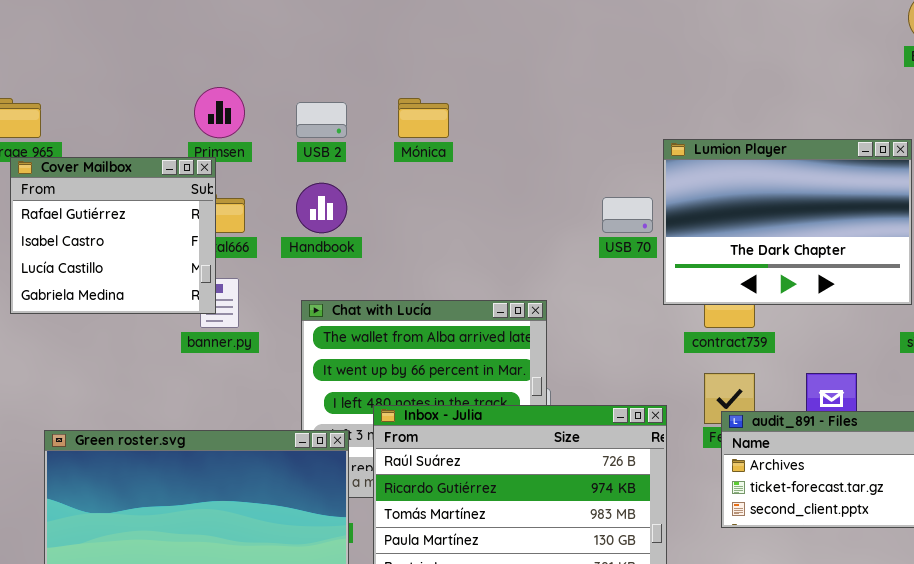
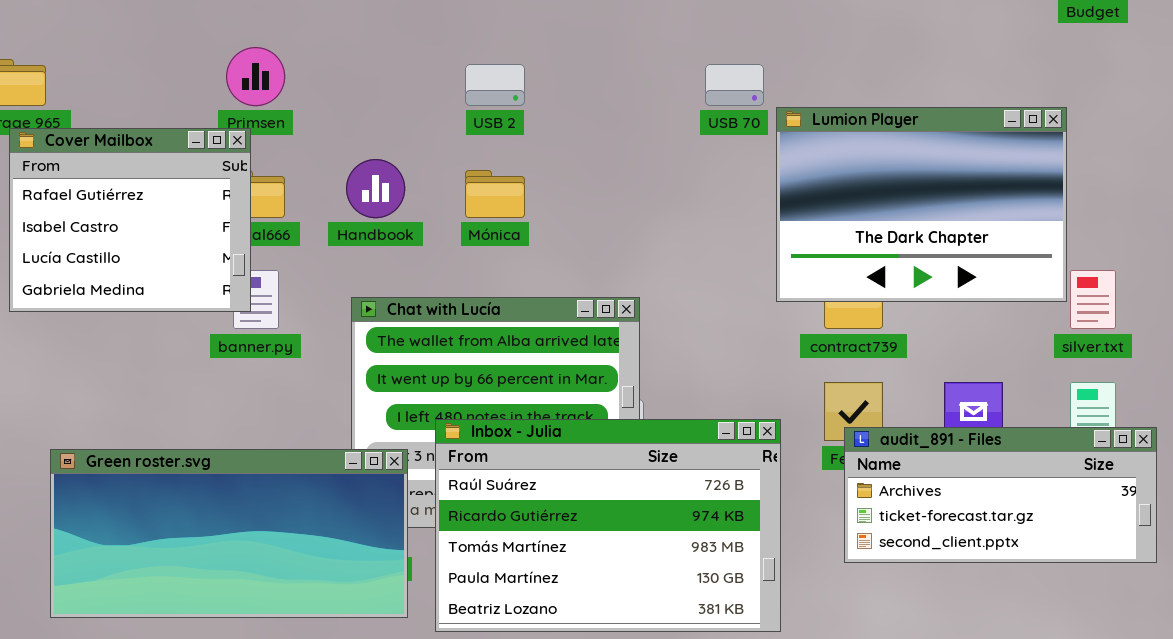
Mónica: [398,98,449,138] -> [465,170,525,218], moved
USB 2: [296,102,347,138] -> [465,64,525,106], moved
USB 70: [602,197,653,233] -> [705,64,764,106], moved

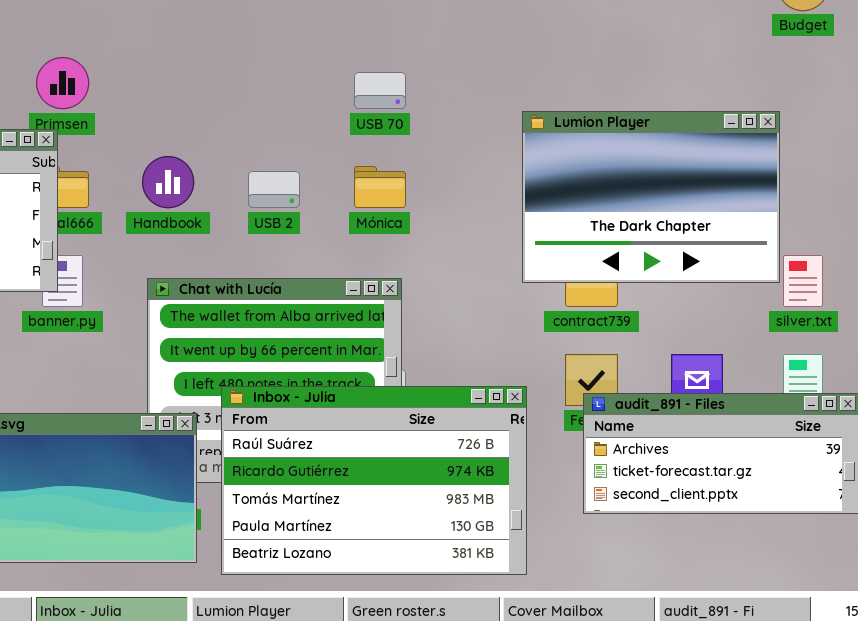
USB 2: [465,64,525,106] -> [248,171,300,208], moved
USB 70: [705,64,764,106] -> [354,72,406,109], moved
Mónica: [465,170,525,218] -> [354,166,406,208], moved

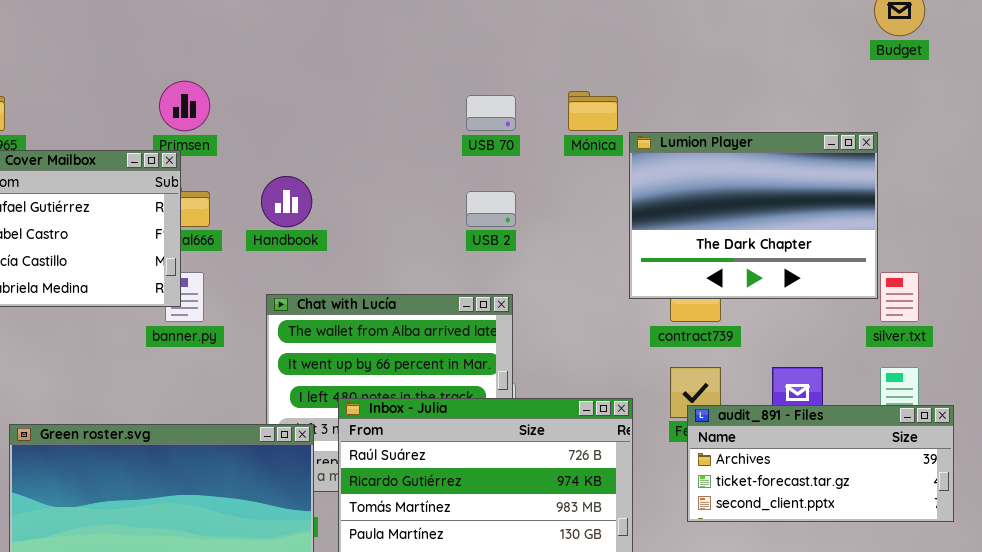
Mónica: [354,166,406,208] -> [568,91,618,131], moved
USB 2: [248,171,300,208] -> [466,191,516,227], moved

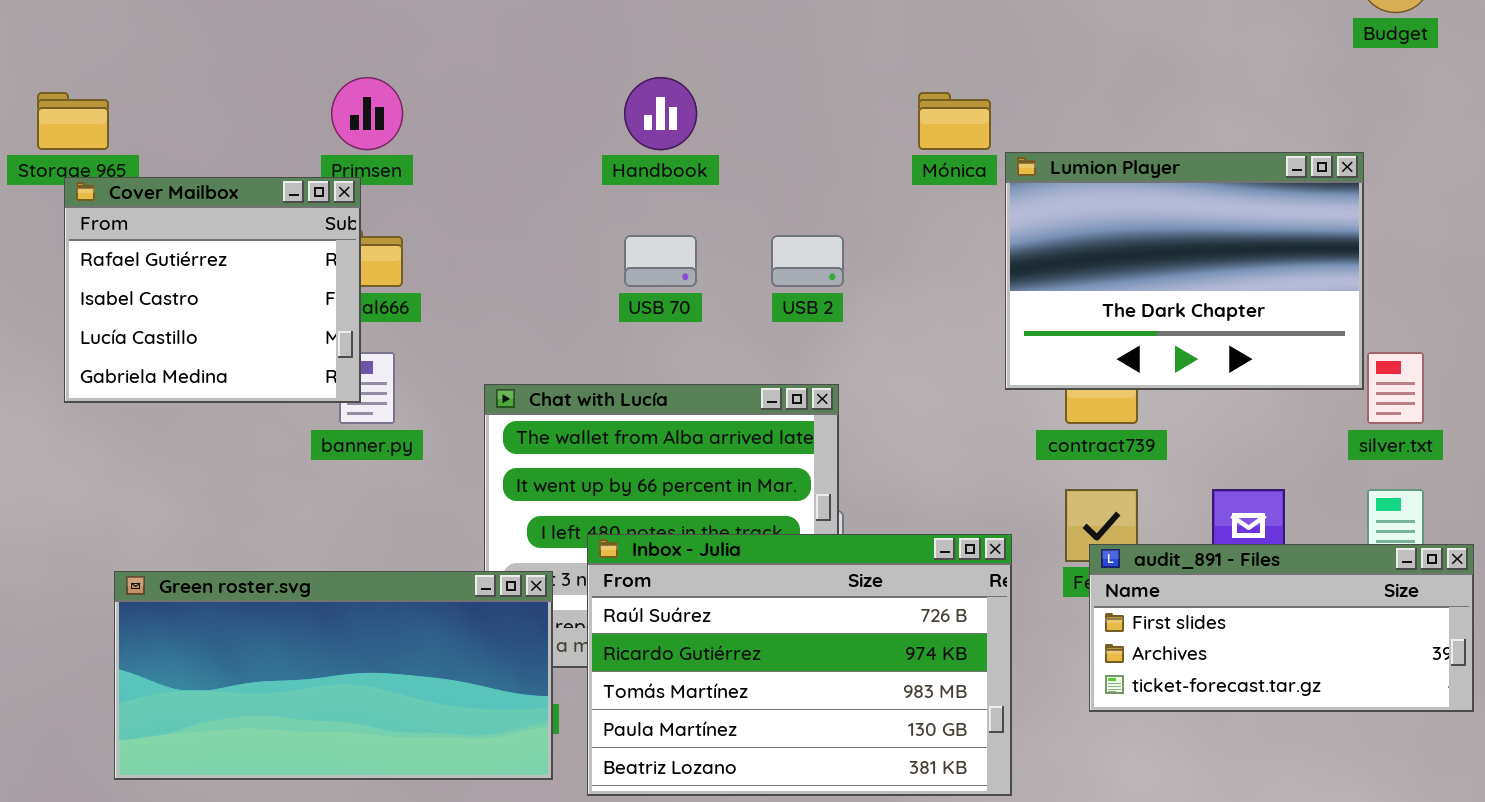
USB 70: [466,95,516,131] -> [624,235,697,287], moved
Handbook: [261,176,312,227] -> [624,77,697,150], moved
audit_891 - Files: [687,405,954,522] -> [1089,544,1474,712], scrolled up 1 row

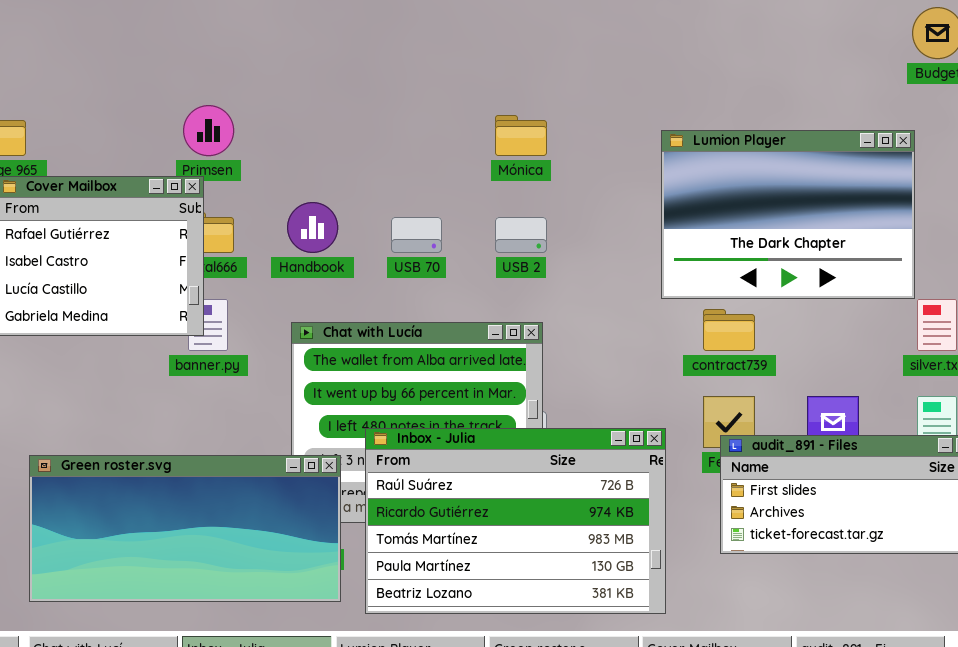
Handbook: [624,77,697,150] -> [287,202,338,253], moved
Mónica: [918,92,991,150] -> [495,115,547,156], moved
Lumion Player: [1005,152,1364,390] -> [661,130,915,299], moved

